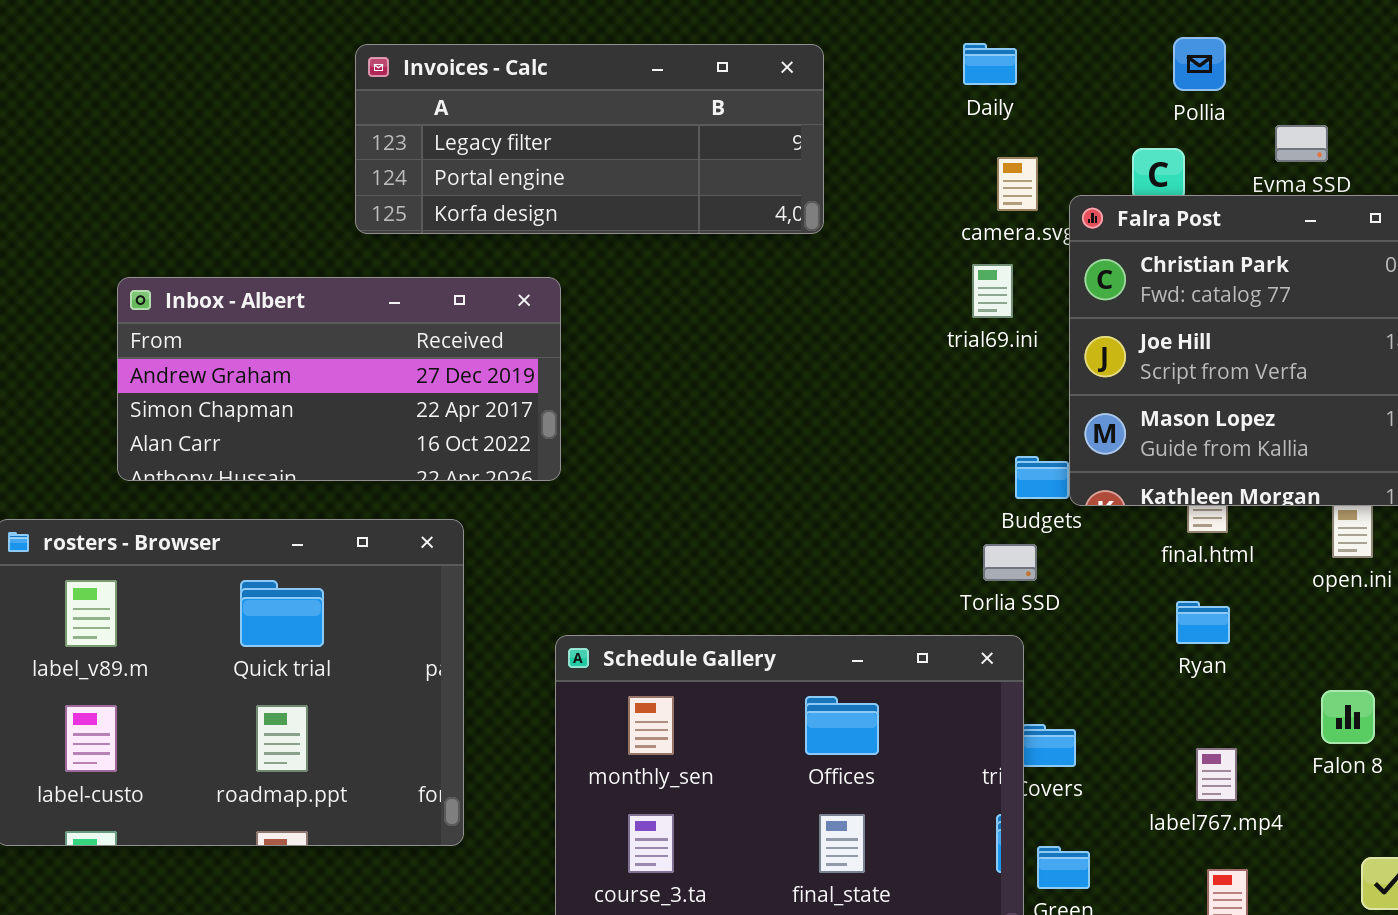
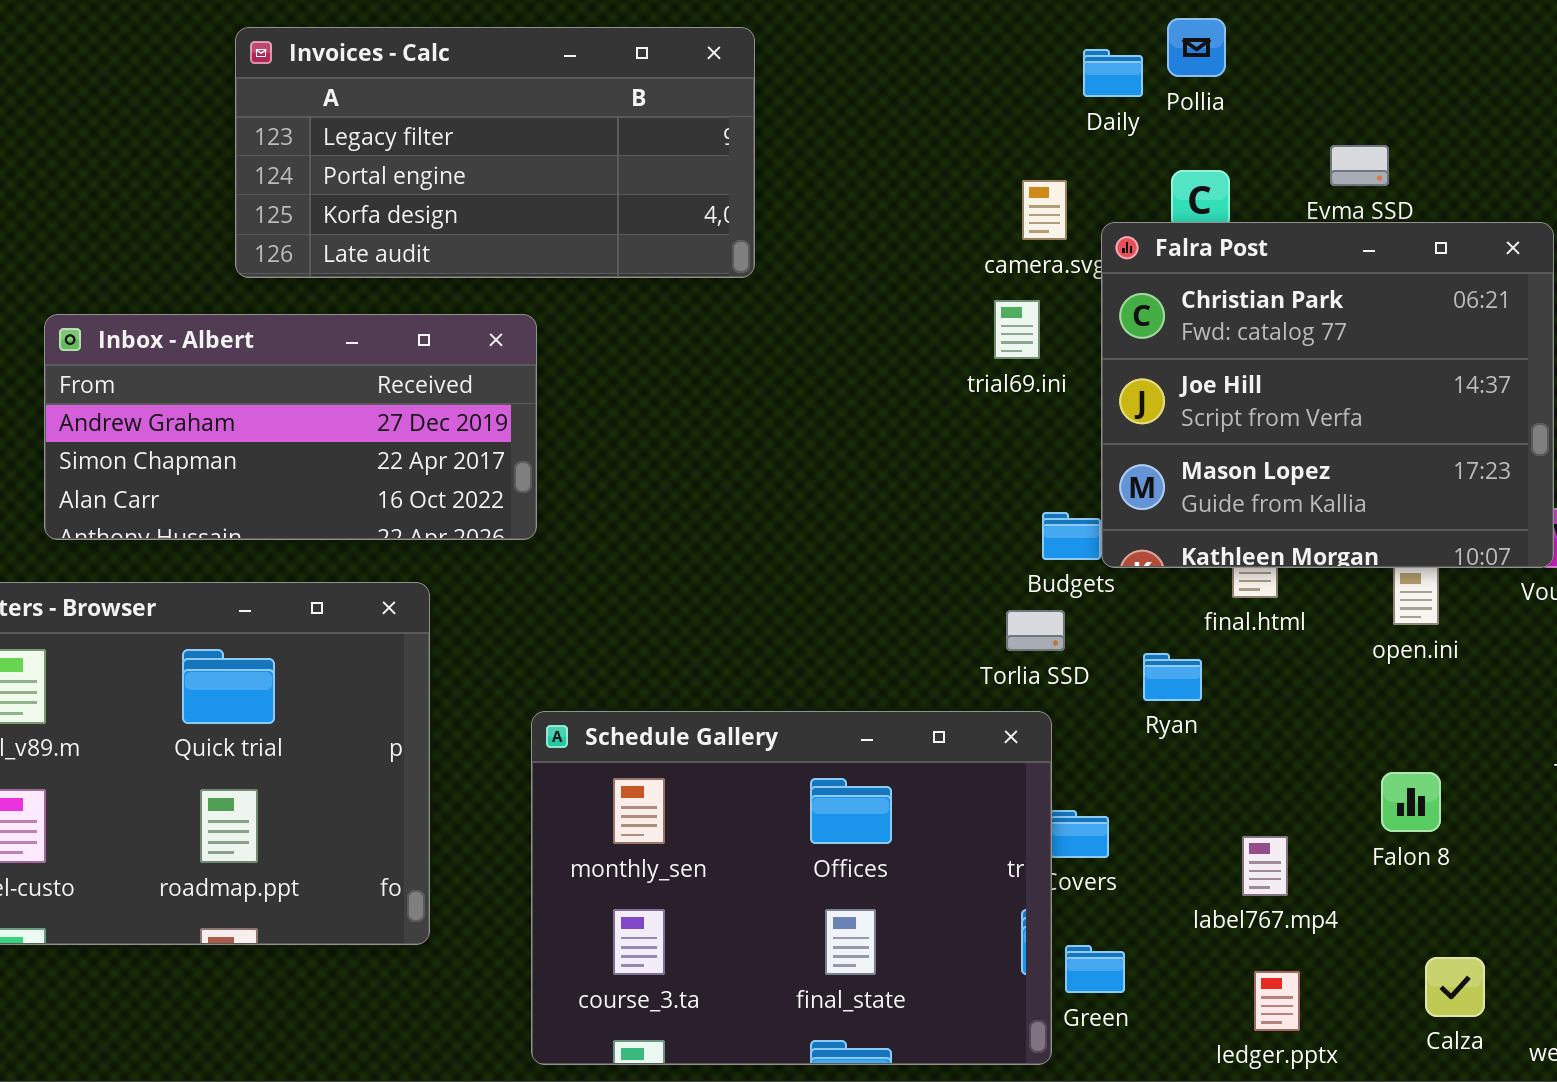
Pollia: [1173,37,1226,91] -> [1167,18,1226,77], moved
Daily: [963,43,1017,85] -> [1083,49,1143,97], moved
Invoices - Calc: [355,44,824,234] -> [235,27,755,278], moved, resized
Ryan: [1176,601,1230,644] -> [1143,653,1202,701], moved

